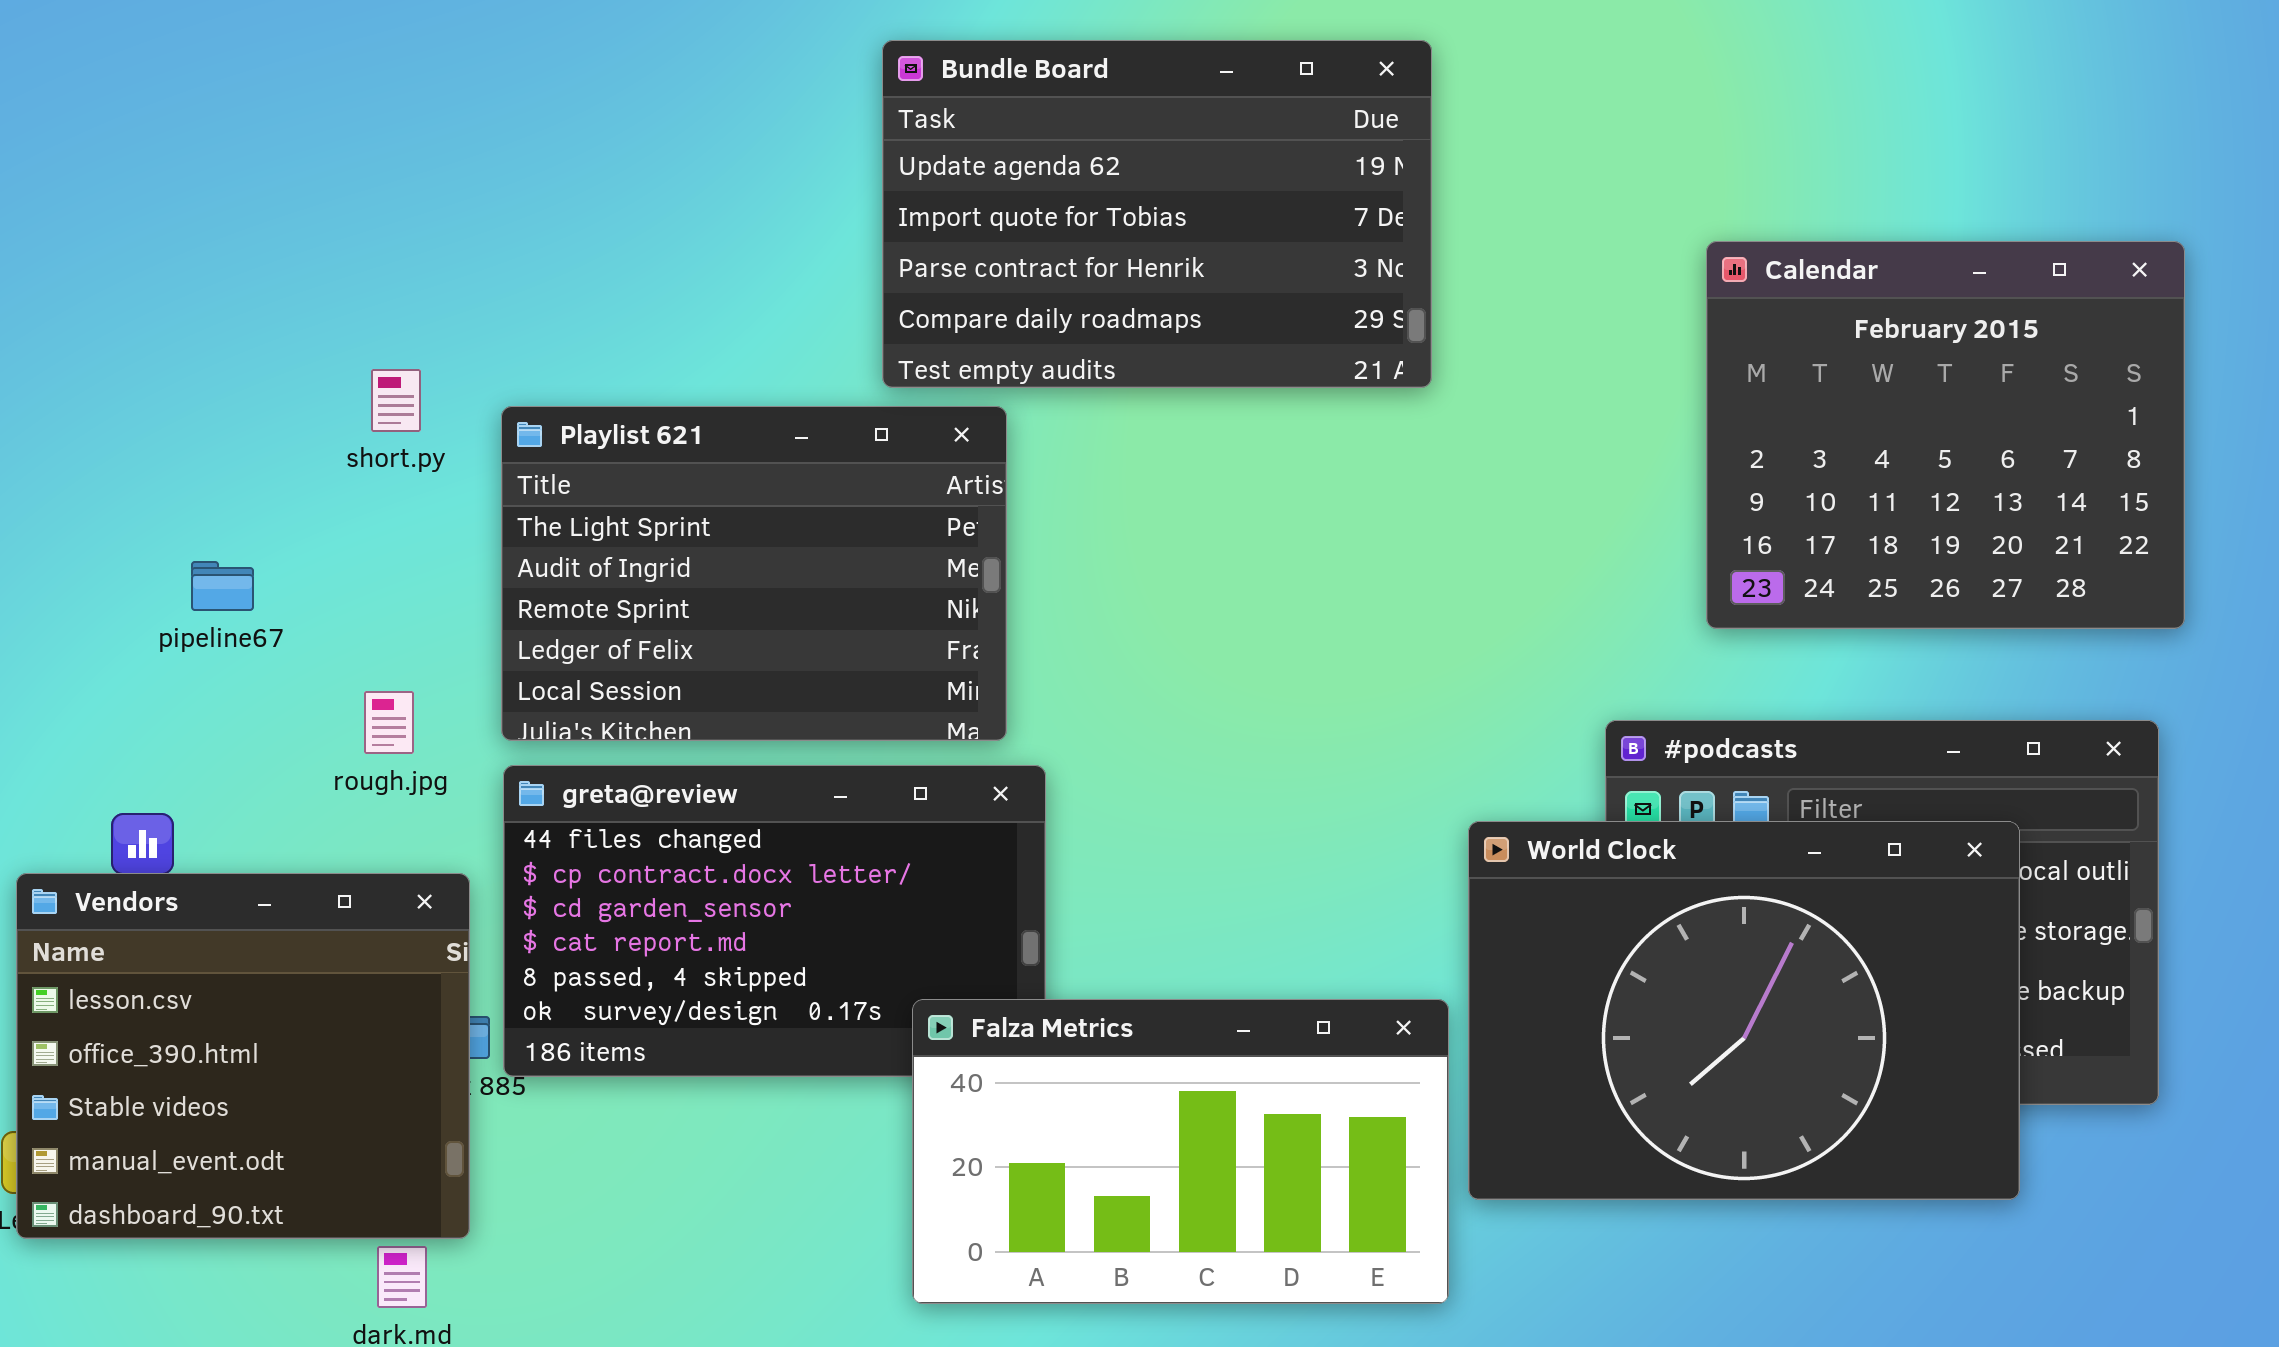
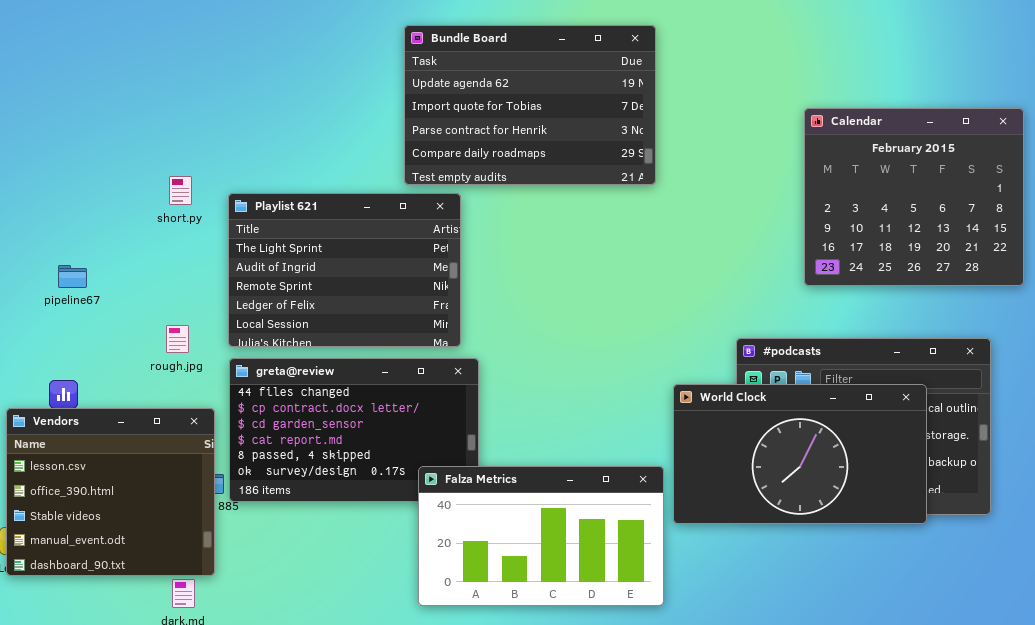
Calendar: [1706,241,2185,629] -> [804,108,1024,286], moved
pipeline67: [191,561,254,611] -> [58,265,87,288], moved
World Clock: [1468,821,2020,1200] -> [673,384,927,524], resized

